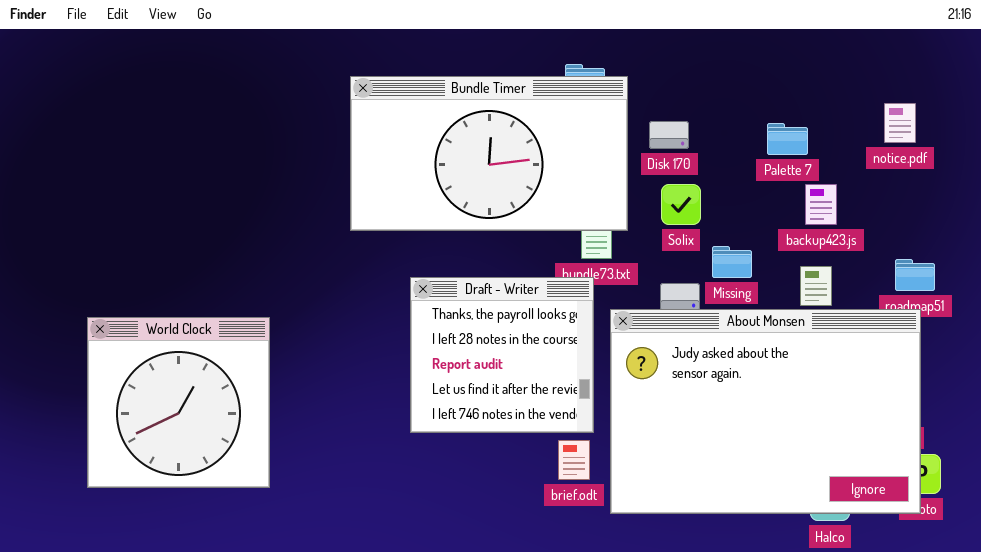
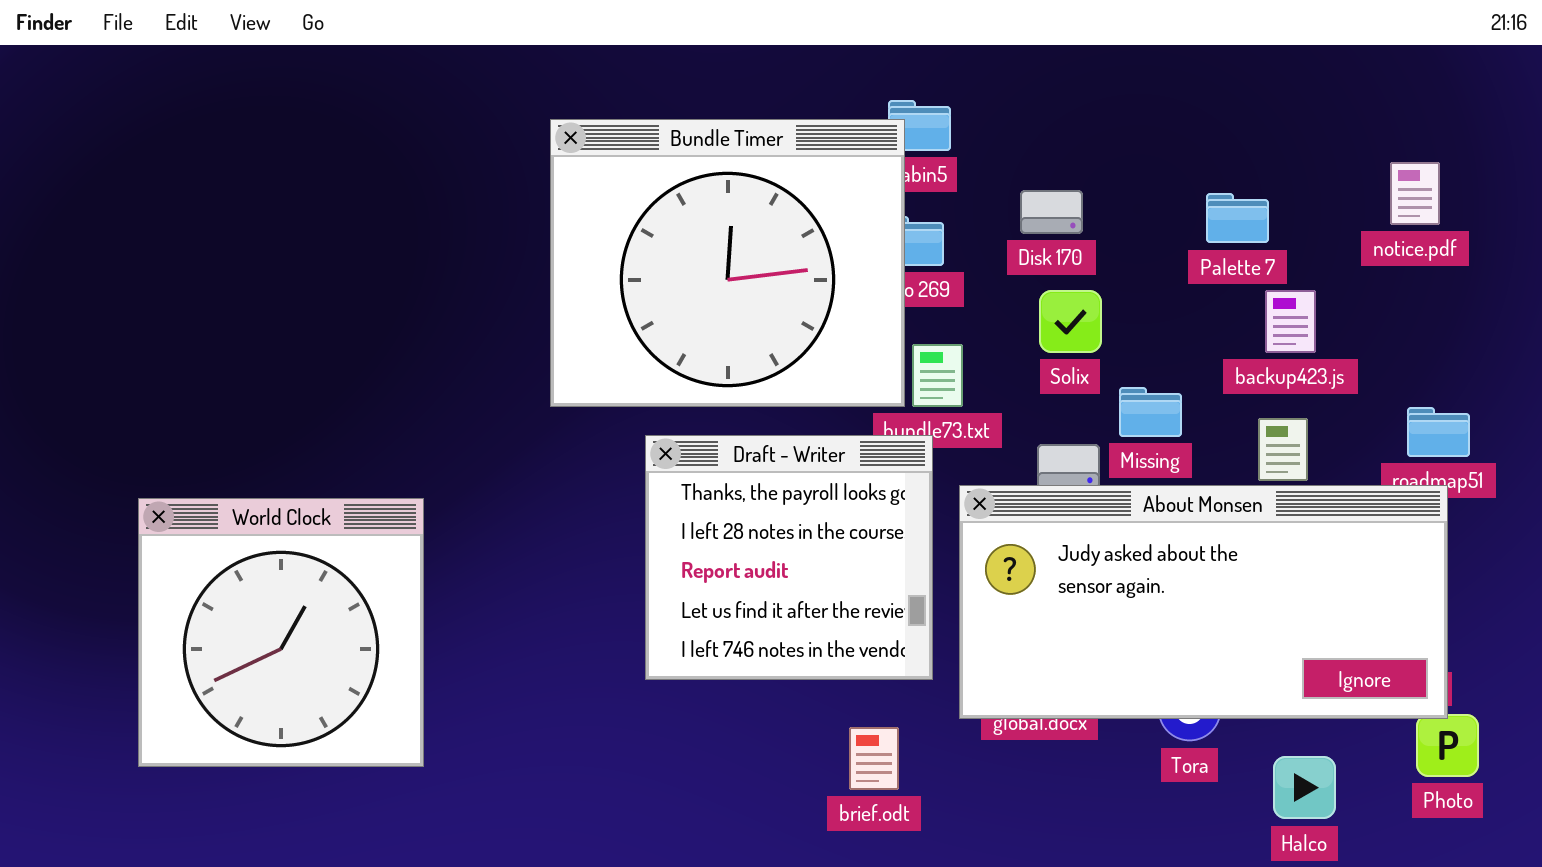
Bundle Timer: [350,76,628,231] -> [550,119,905,407], resized
About Monsen: [610,309,921,514] -> [959,485,1448,719], resized
brief.odt: [558,440,590,480] -> [849,727,899,790], moved

